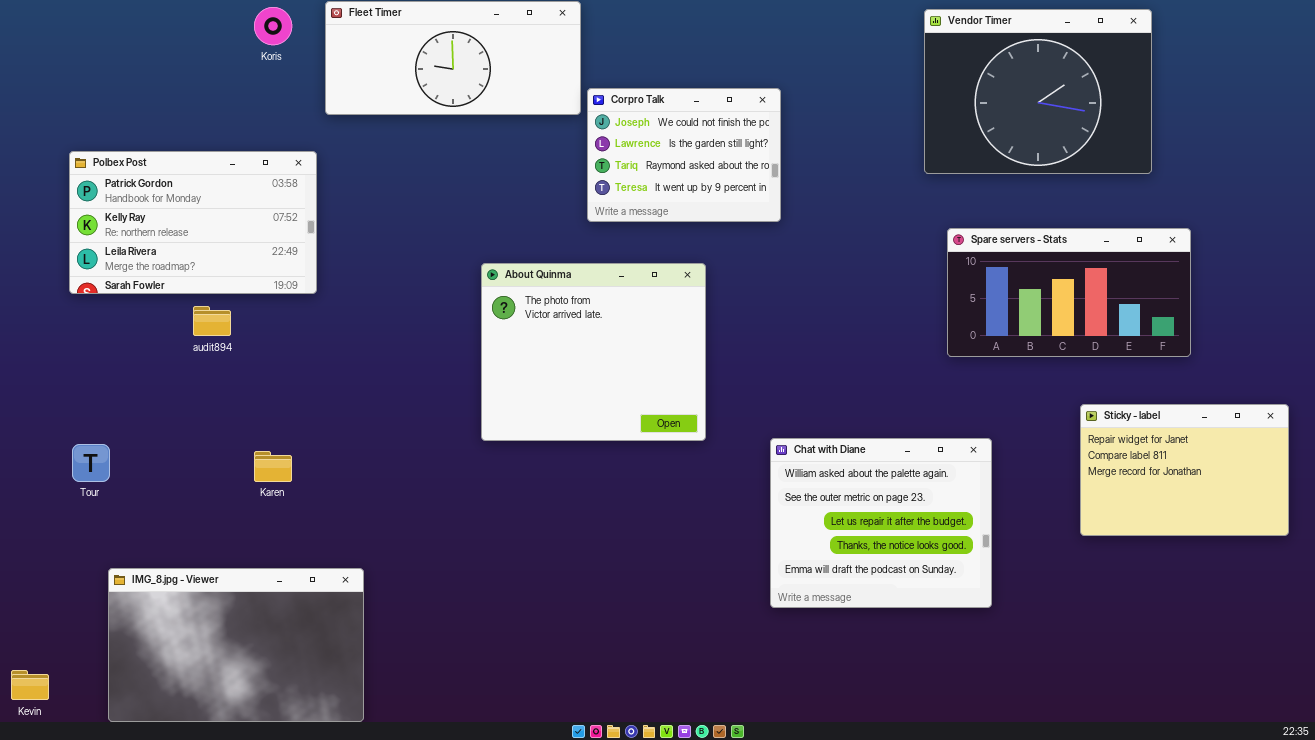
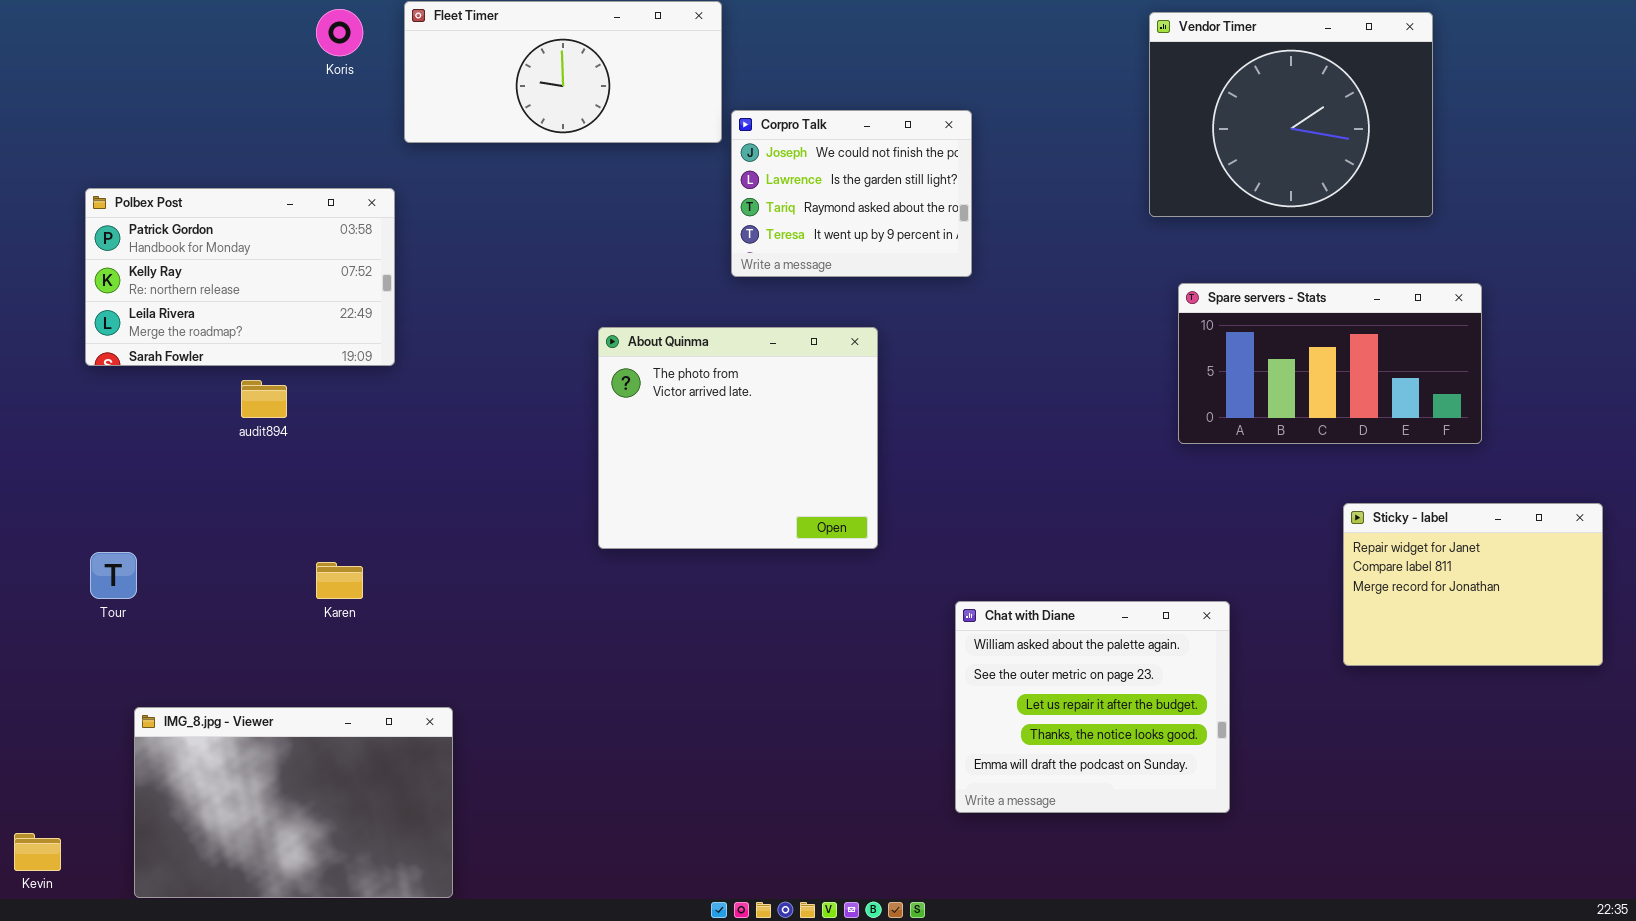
Chat with Diane: [770,438,992,608] -> [955,601,1230,813], moved

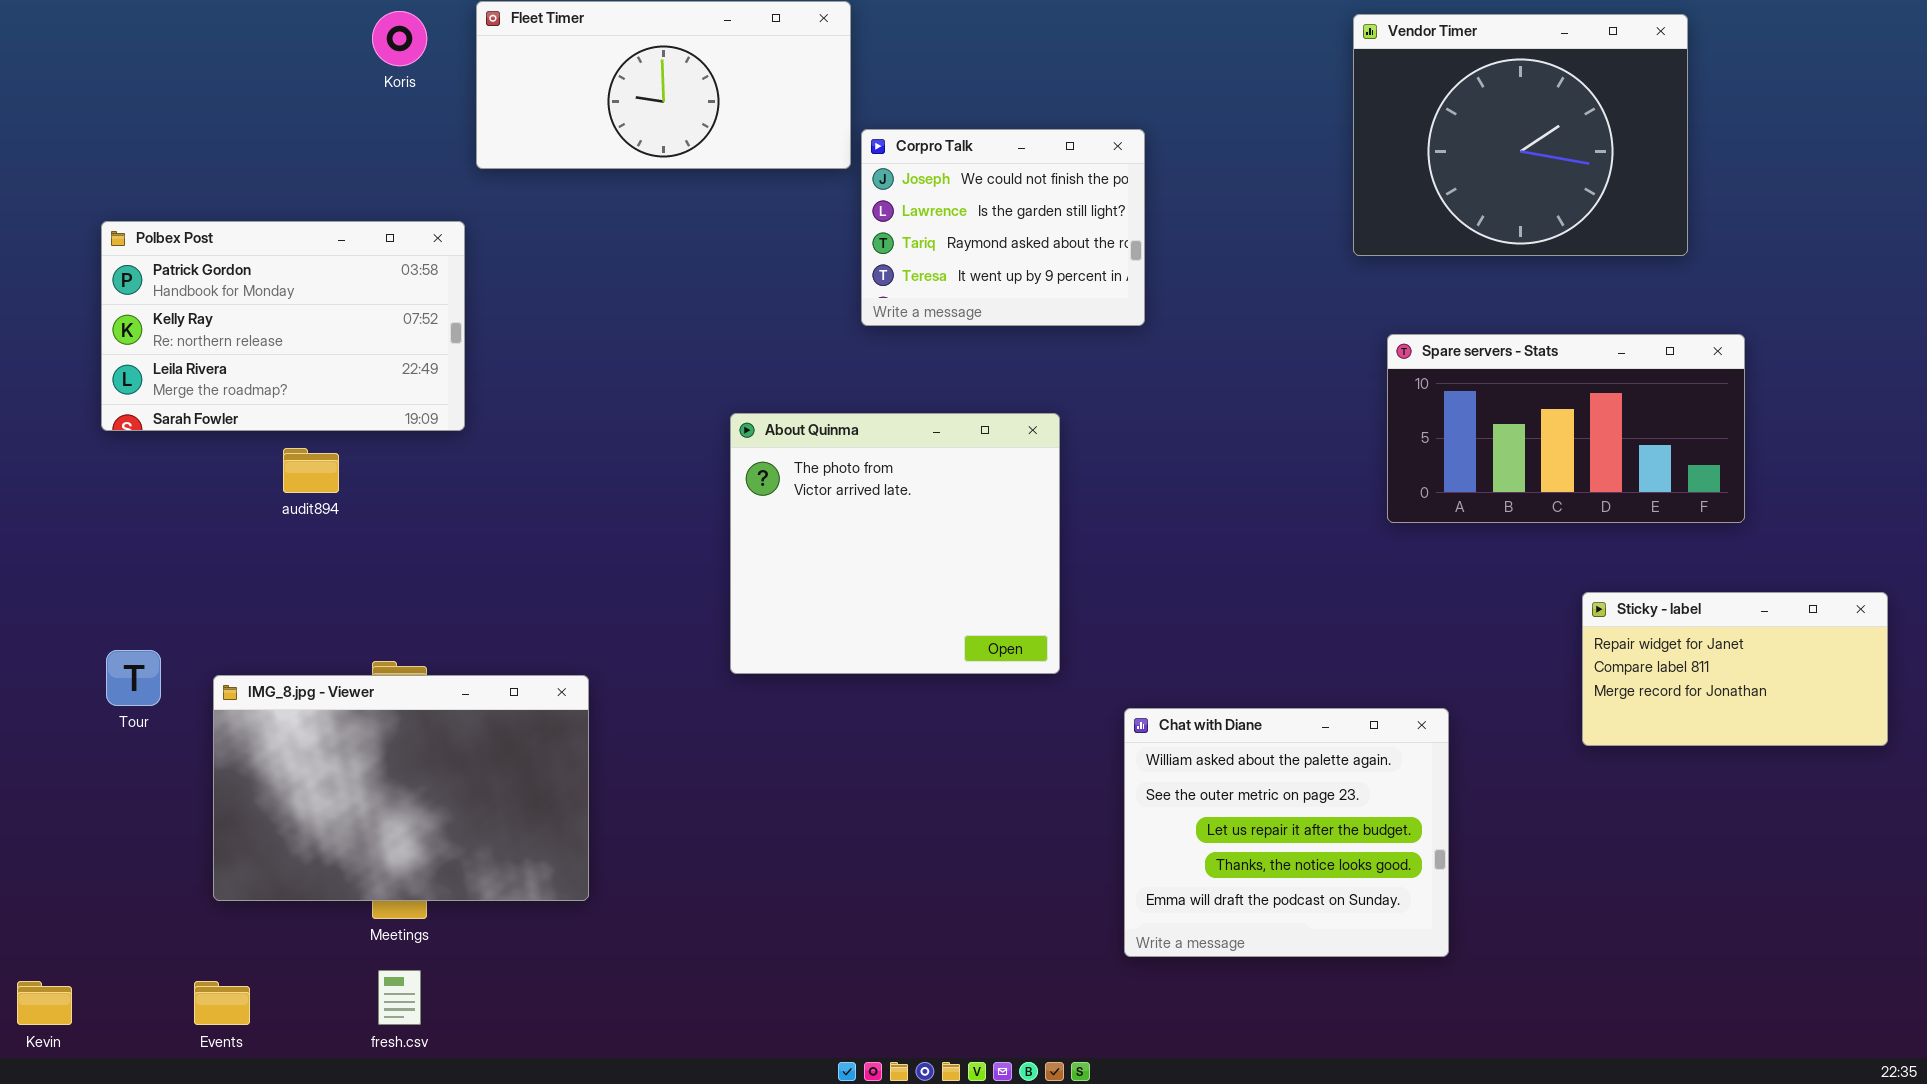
About Quinma: [598,327,878,549] -> [730,413,1060,674], moved
Sticky - label: [1343,503,1603,666] -> [1582,592,1888,746], resized
IMG_8.jpg - Viewer: [134,707,453,898] -> [213,675,589,901], moved

